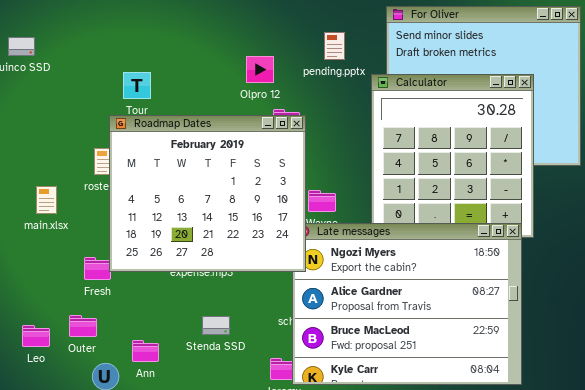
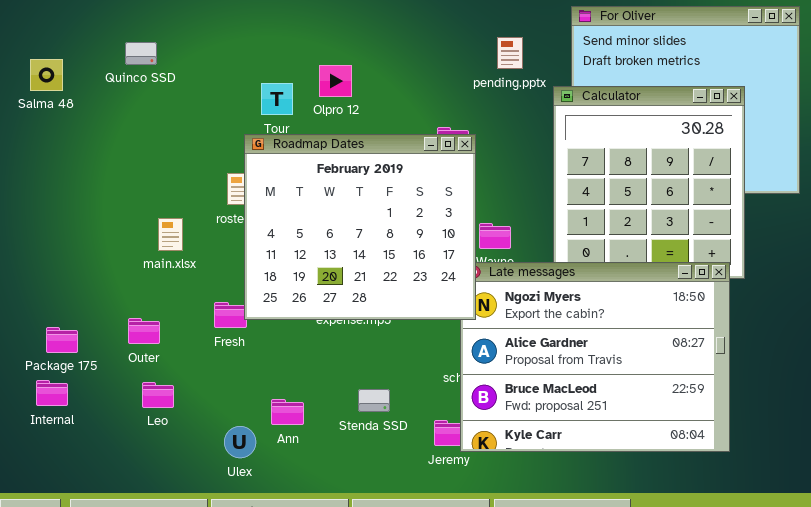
Olpro 12: [246,56,274,83] -> [319,65,352,97], moved
Outer: [69,315,97,337] -> [128,318,160,344], moved
Stenda SSD: [202,316,230,335] -> [358,389,390,412], moved

